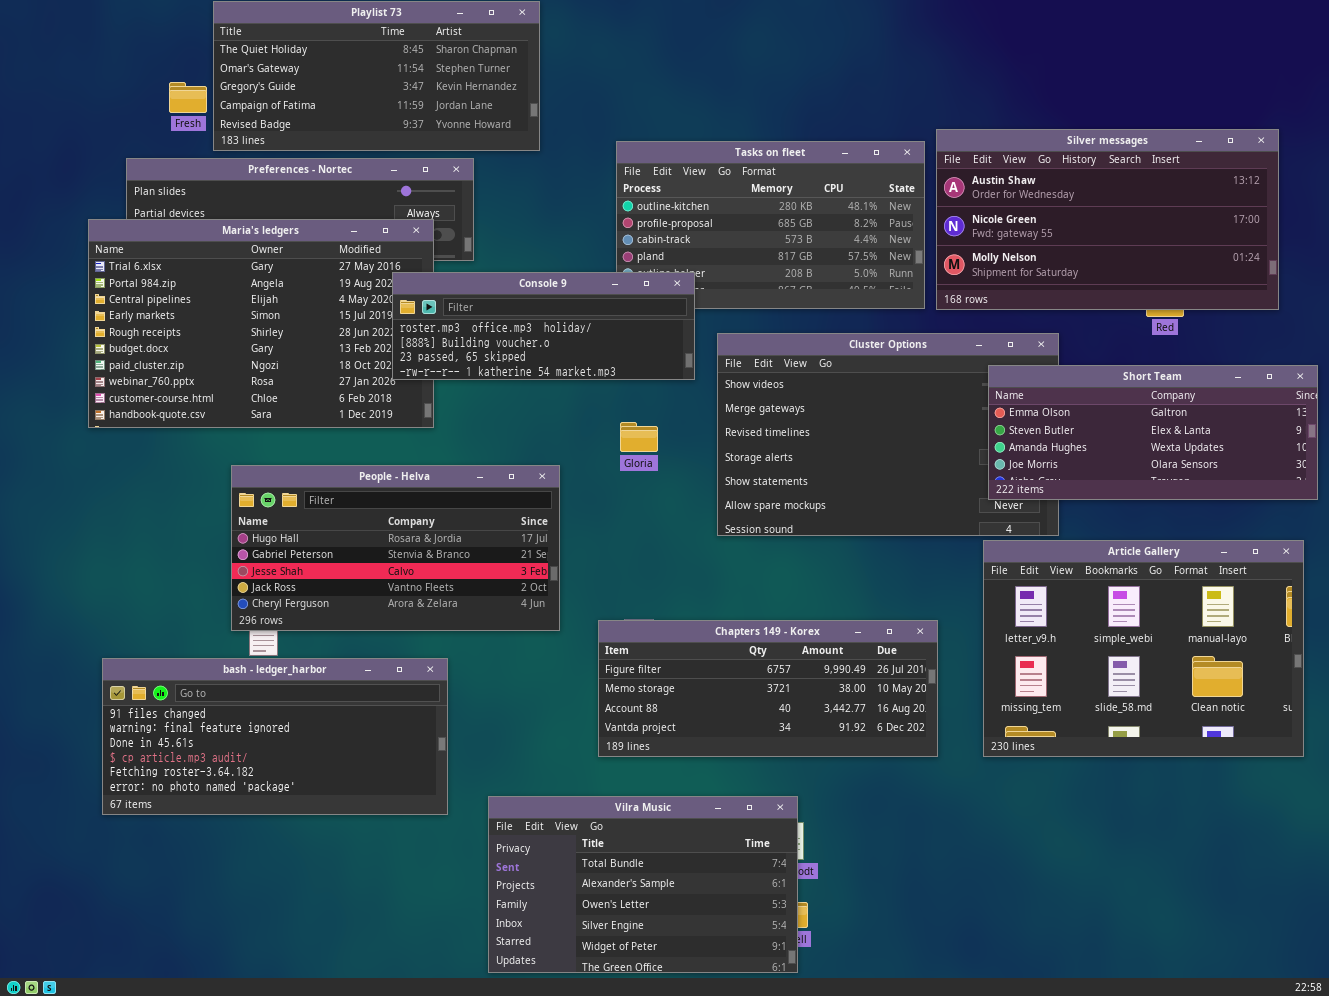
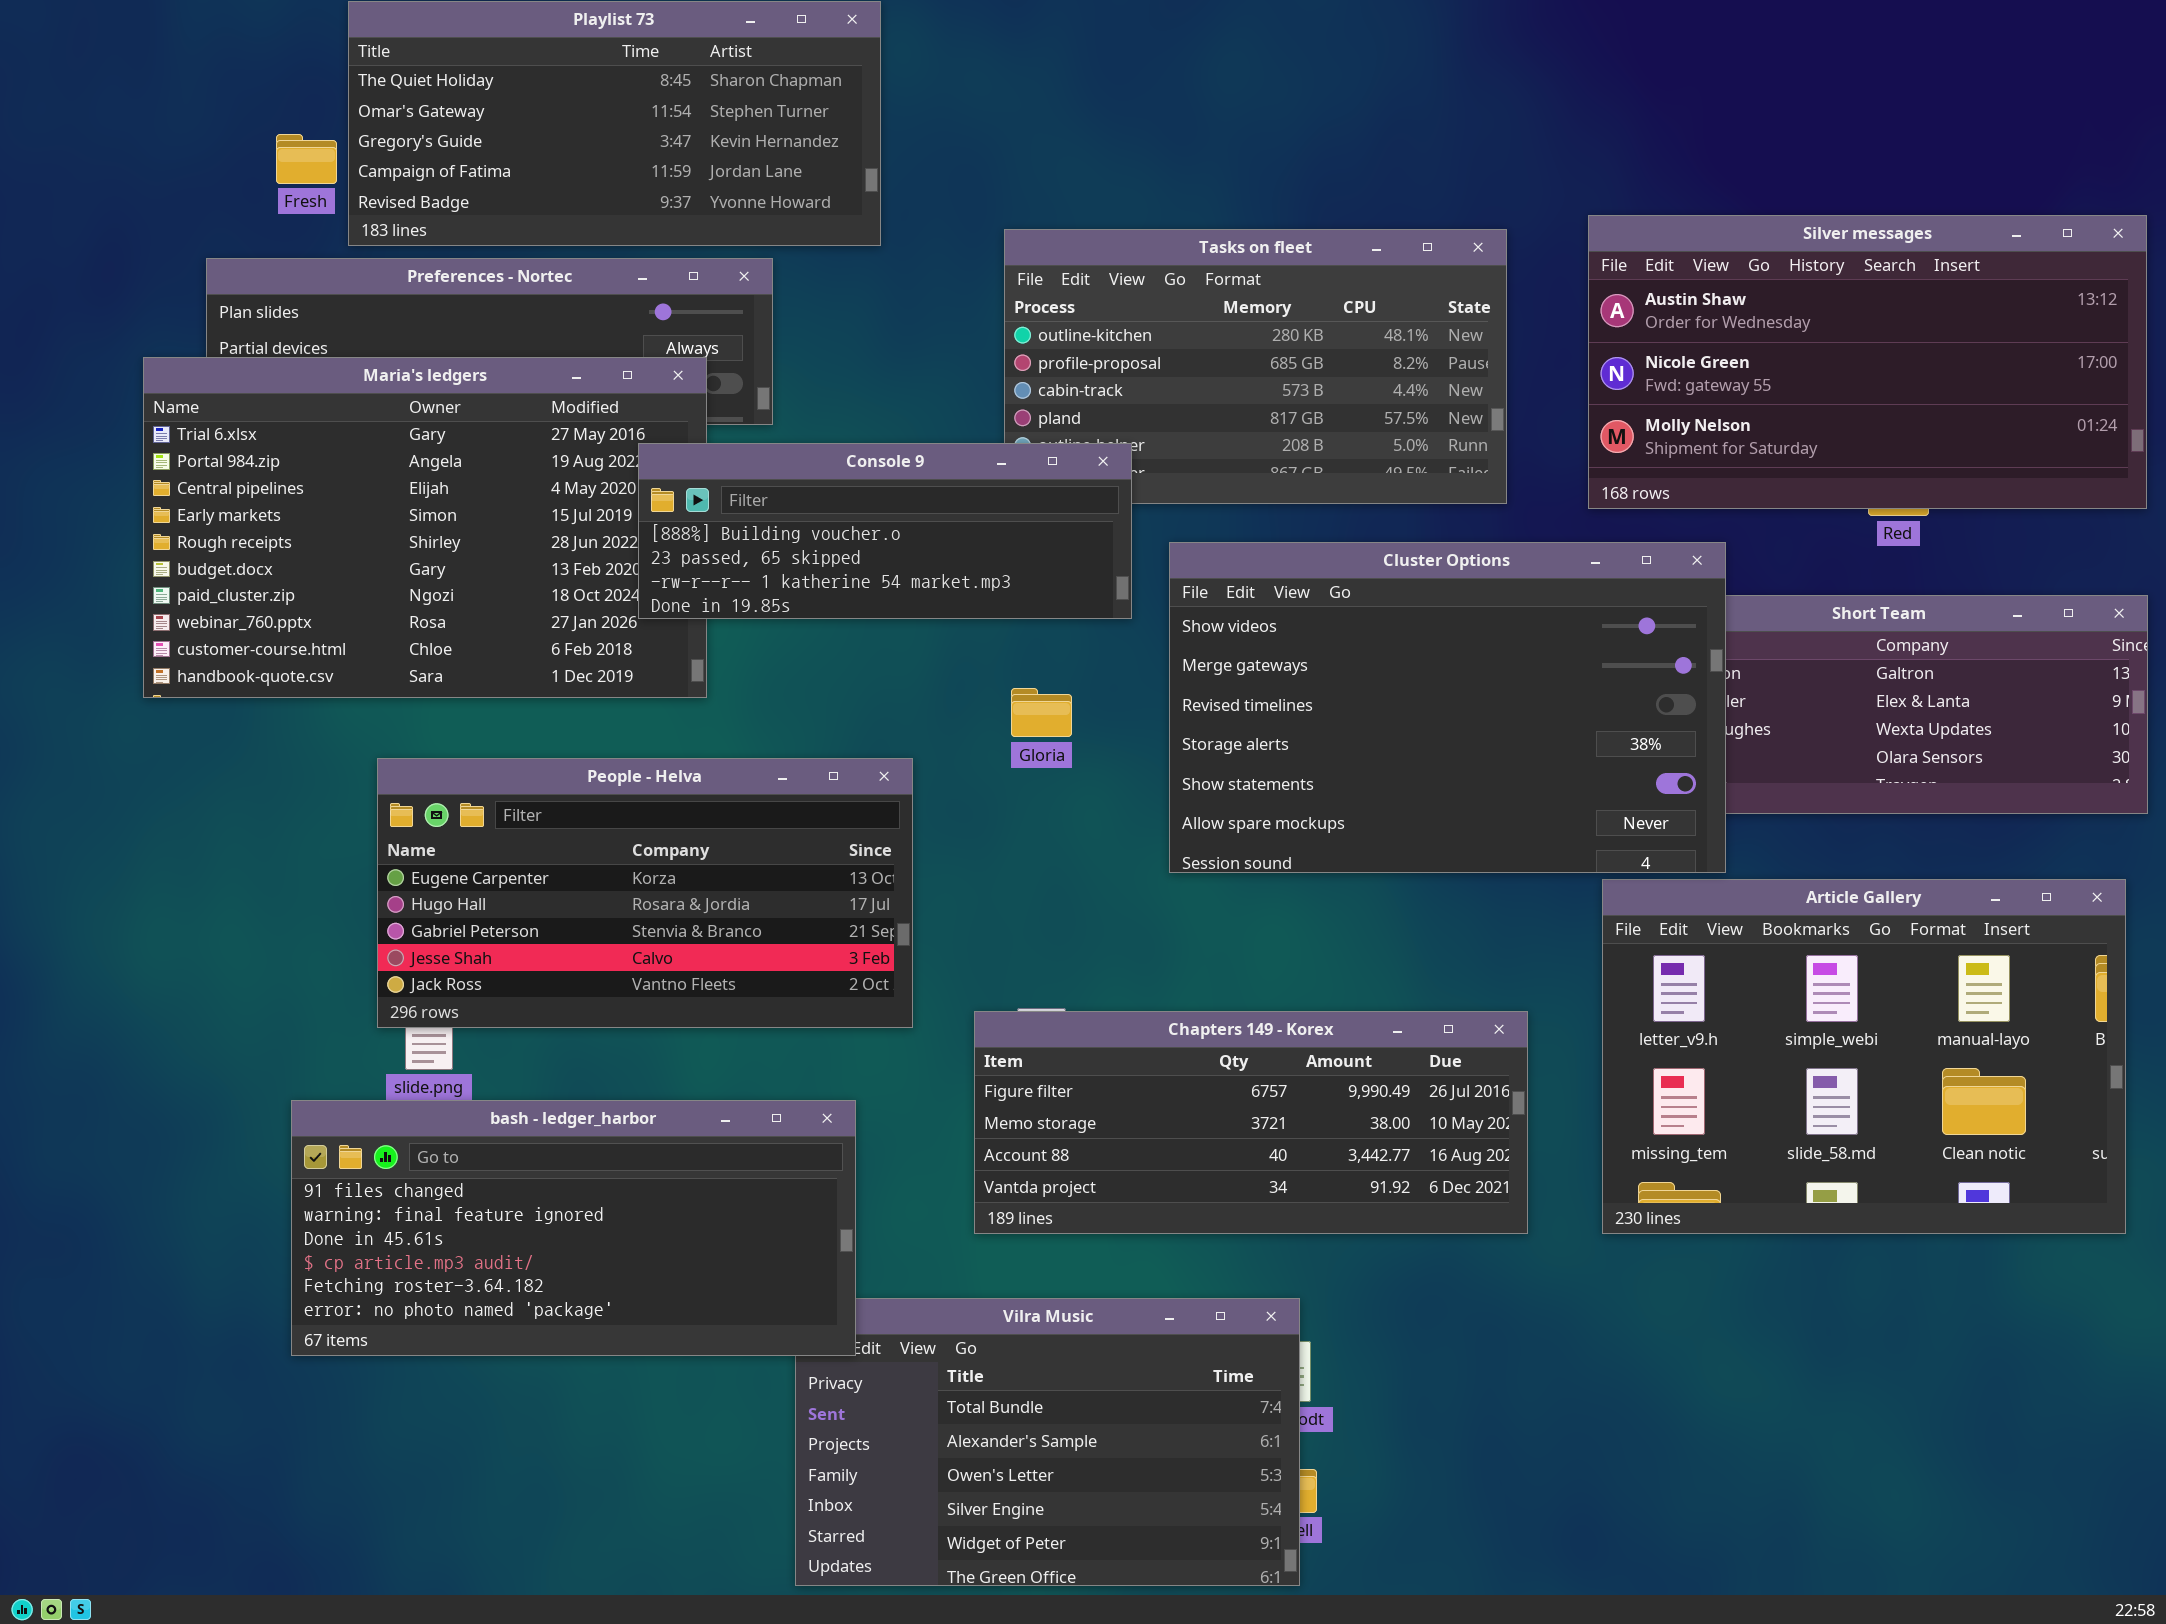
Silver messages: [936,129,1279,310] -> [1588,215,2147,509], moved
Console 9: [392,272,695,380] -> [638,443,1132,619], scrolled down 1 row
Cluster Options: [717,333,1059,536] -> [1169,542,1726,873], raised
People - Helva: [231,465,560,631] -> [377,758,913,1028], scrolled up 1 row
bash - ledger_harbor: [102,658,448,815] -> [291,1100,856,1356], moved

